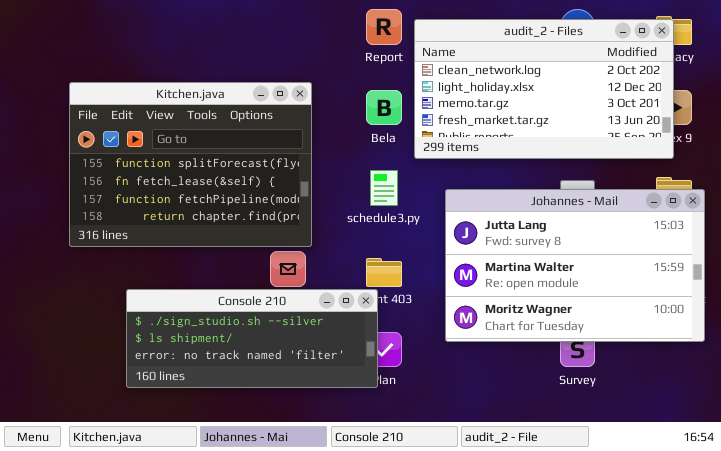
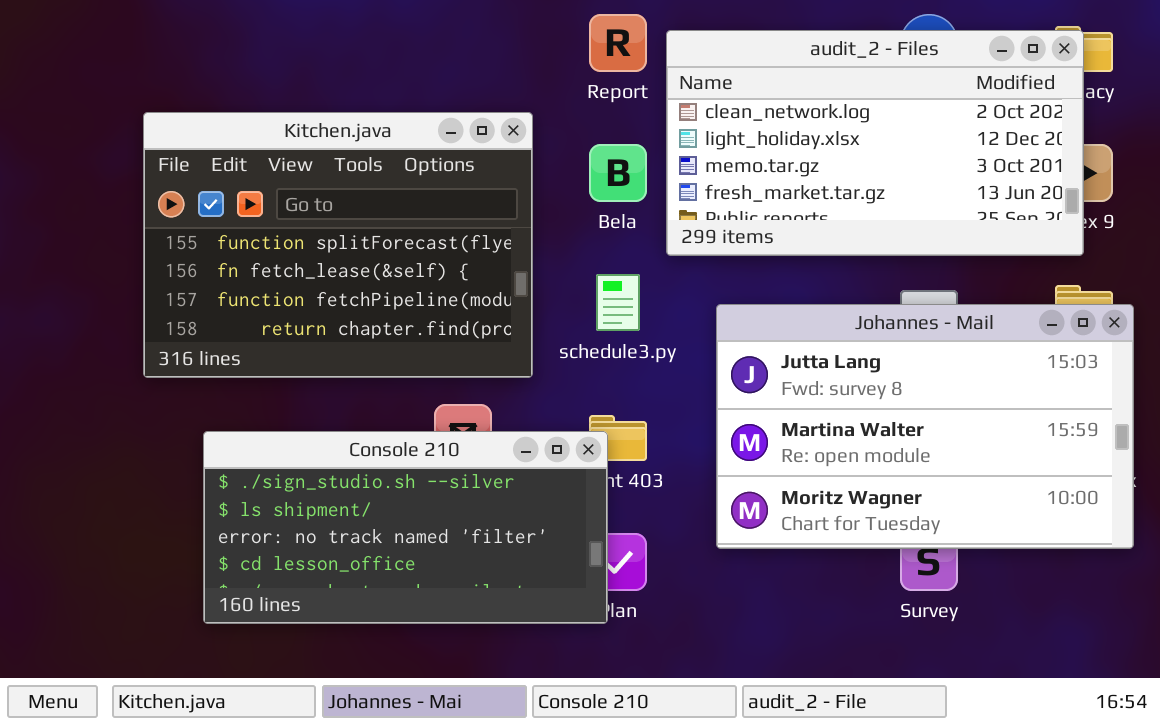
Kitchen.java: [69,82,312,247] -> [143,112,533,378], moved
Console 210: [126,289,378,388] -> [203,431,608,624], resized

